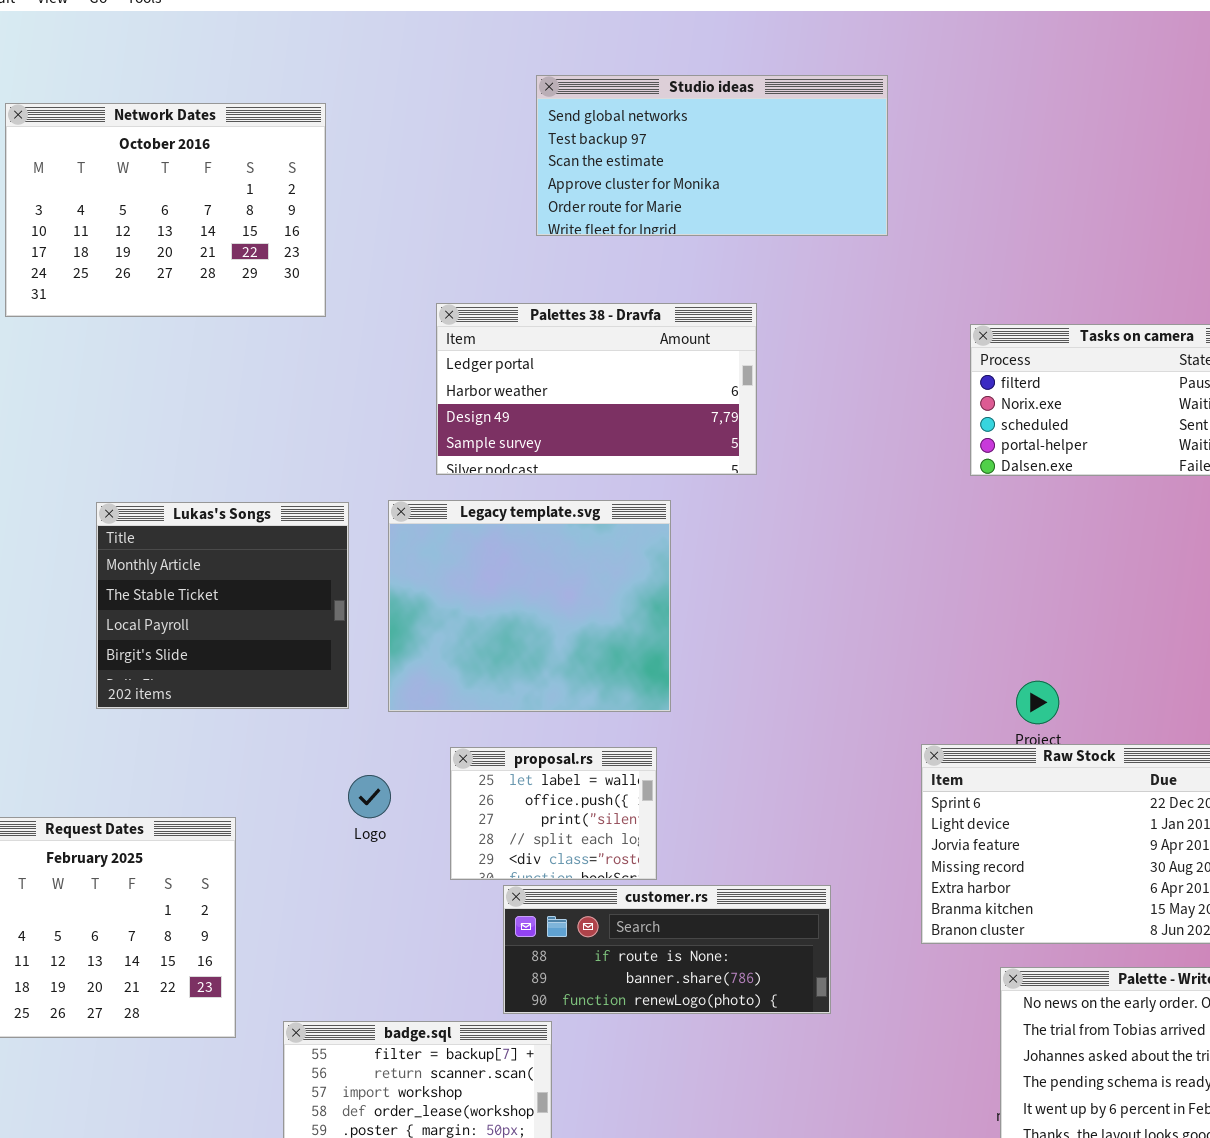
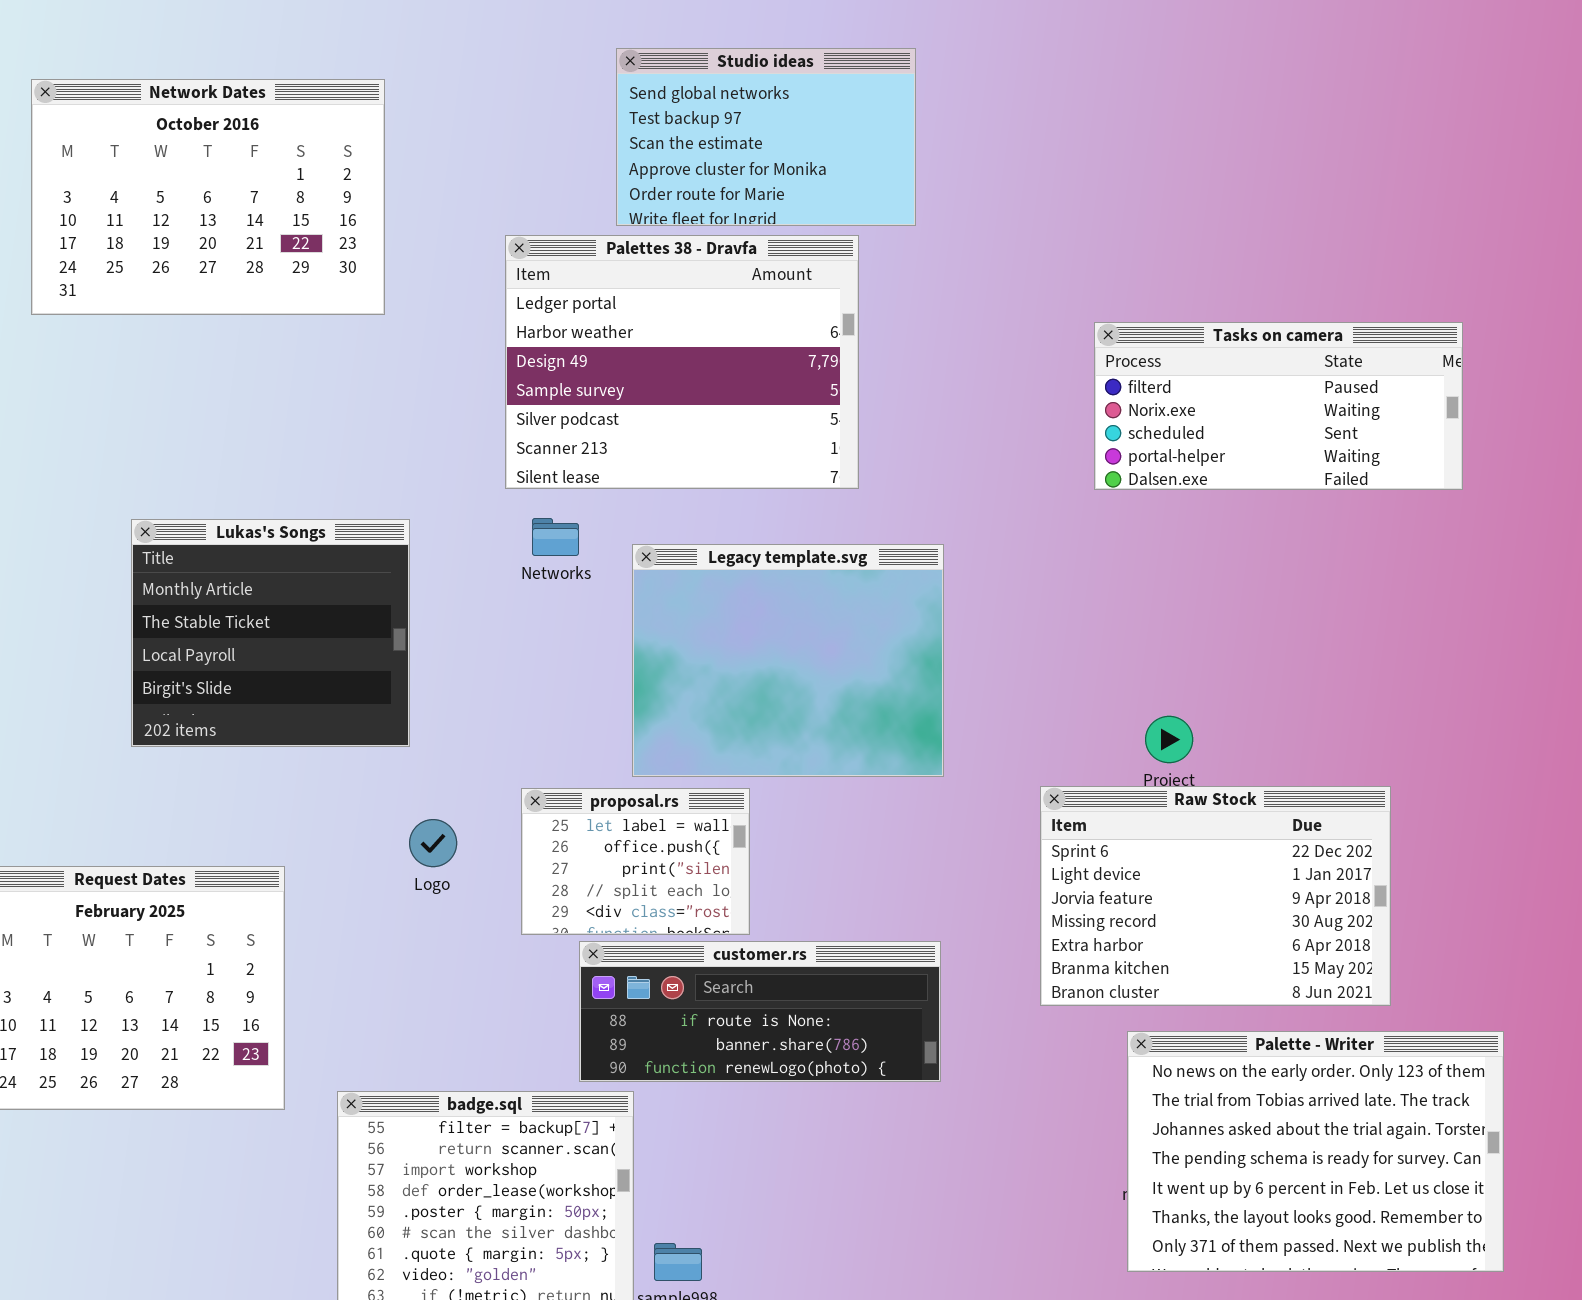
Studio ideas: [536,75,888,236] -> [616,48,916,226], resized
Palettes 38 - Dravfa: [436,303,757,475] -> [505,235,859,489], resized
Legacy template.svg: [388,500,671,712] -> [632,544,944,777], moved

